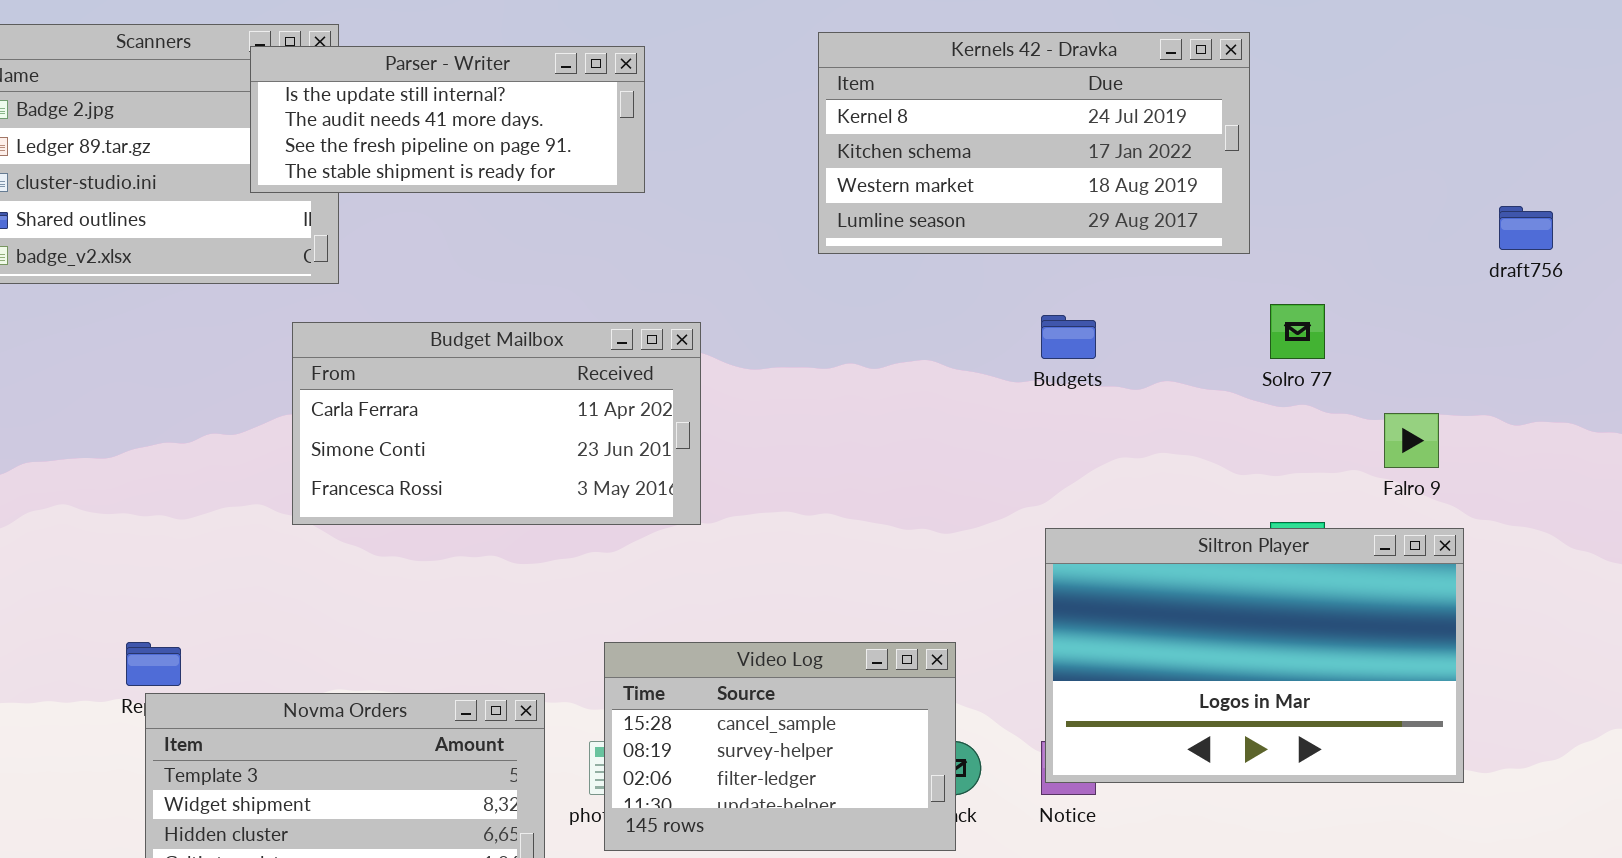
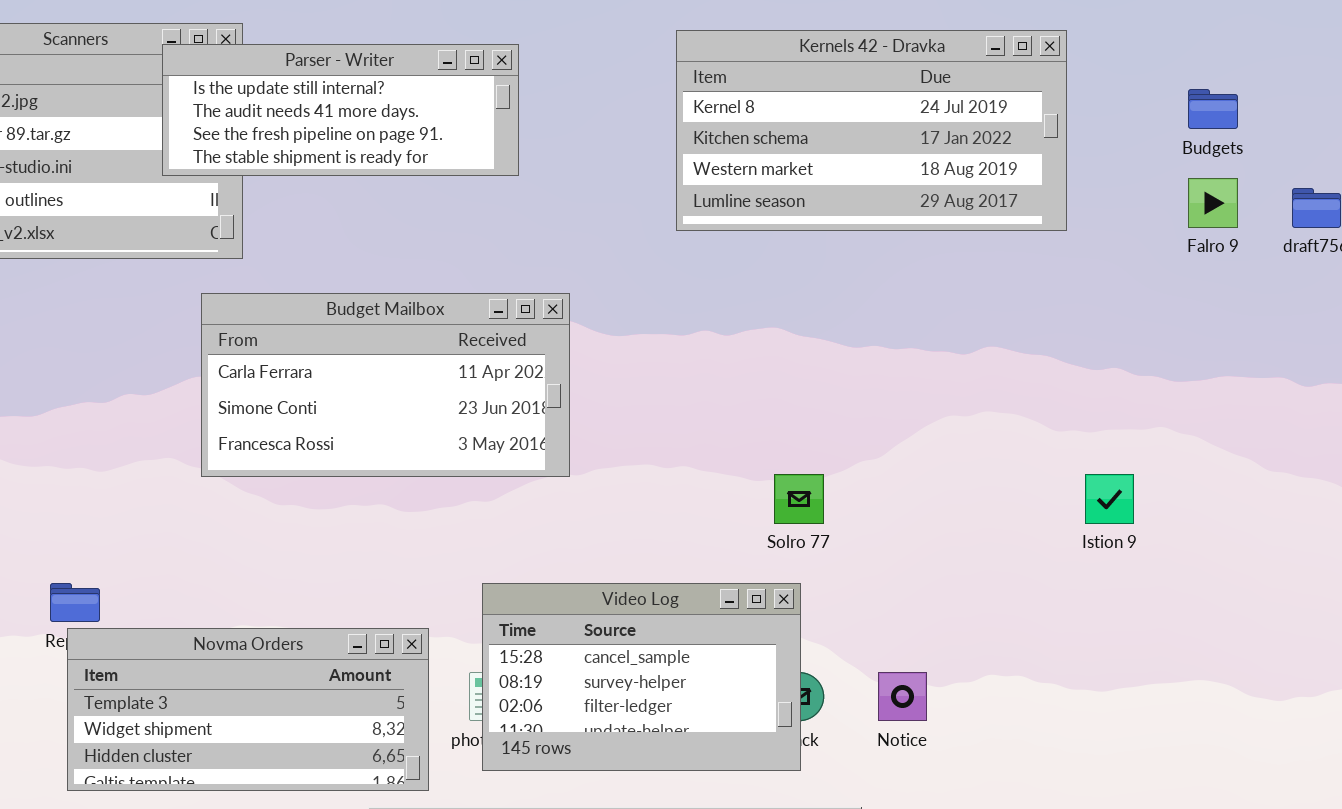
Solro 77: [1270,304,1325,359] -> [774,474,824,524], moved
Budgets: [1041,315,1096,359] -> [1188,89,1238,129], moved
Falro 9: [1384,413,1439,468] -> [1188,178,1238,228], moved
Siltron Player: [1045,528,1464,783] -> none, closed

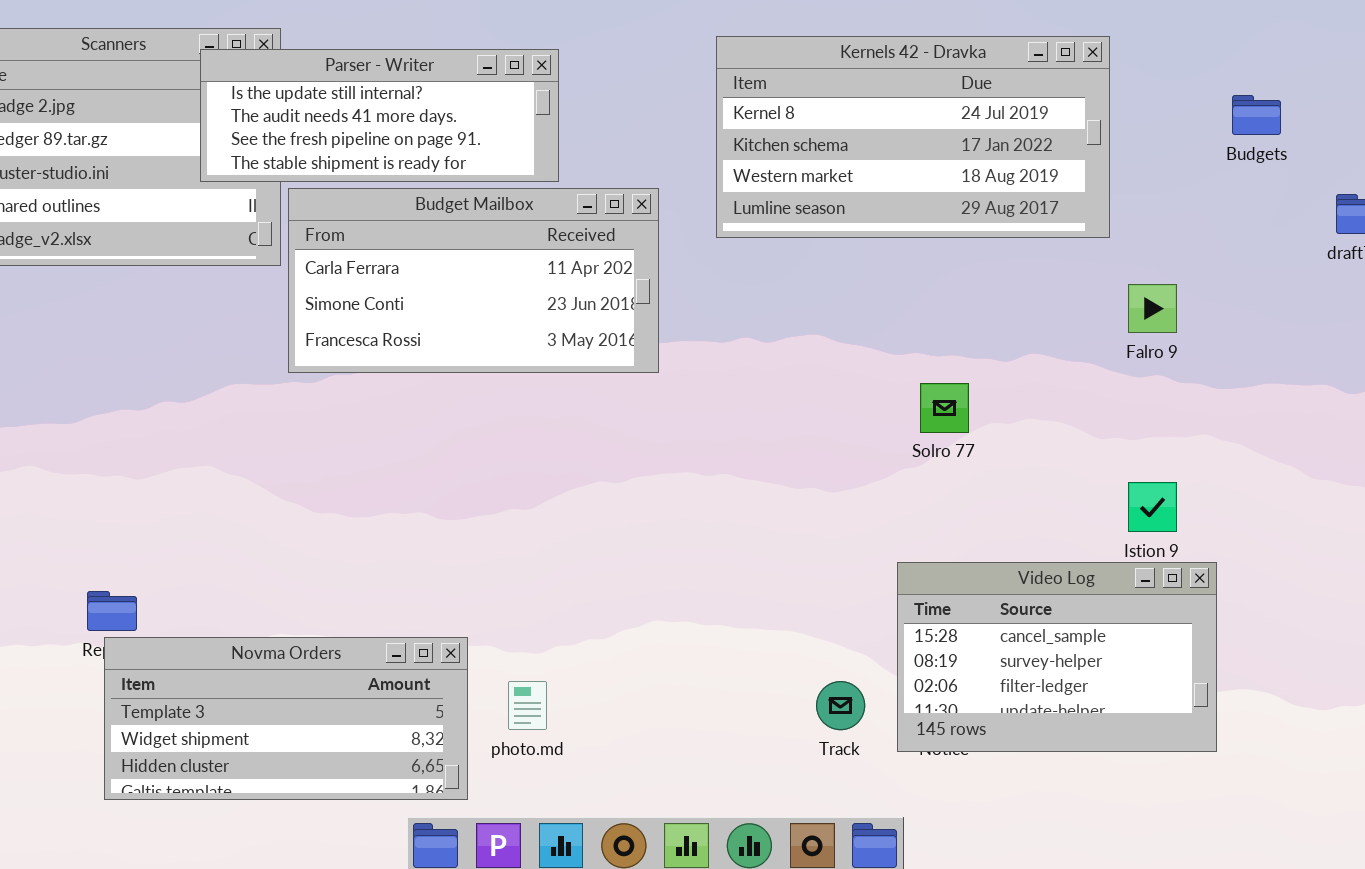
Falro 9: [1188,178,1238,228] -> [1128,284,1177,333], moved
Budget Mailbox: [201,293,570,477] -> [288,188,659,373], moved
Solro 77: [774,474,824,524] -> [920,383,969,433], moved
Video Log: [482,583,801,771] -> [897,562,1217,752], moved

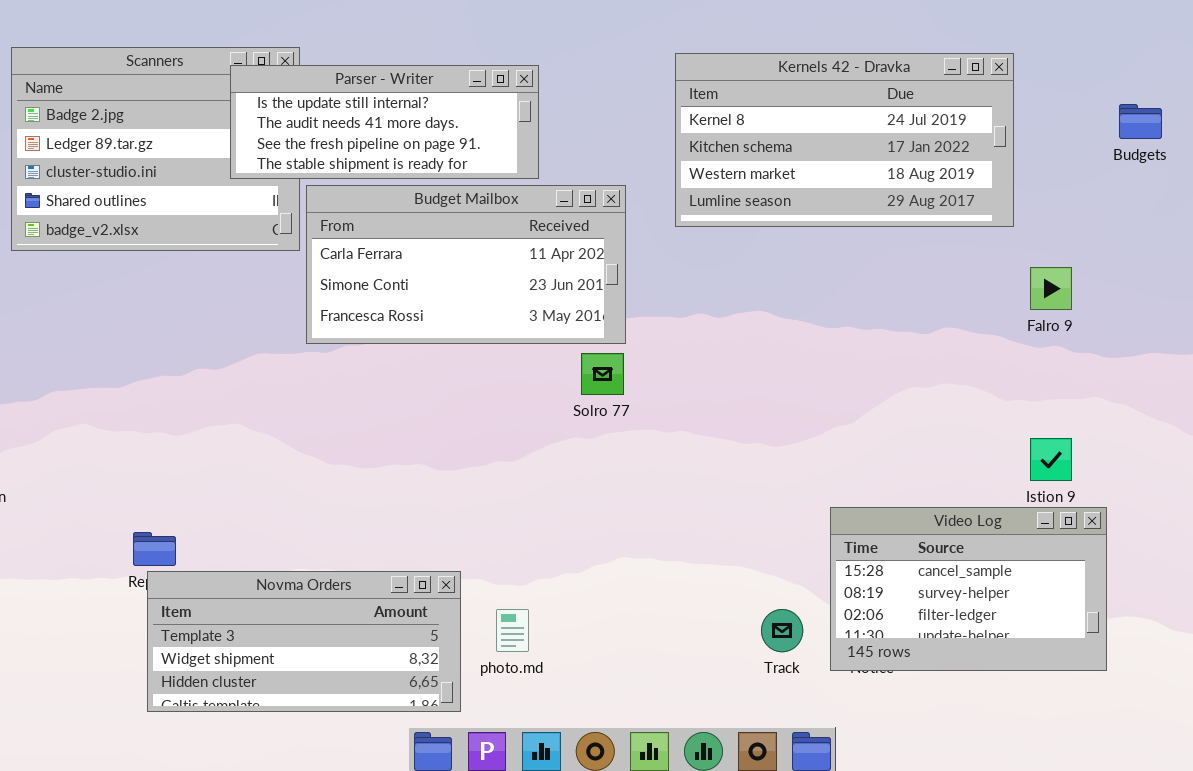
Solro 77: [920,383,969,433] -> [581,353,624,395], moved

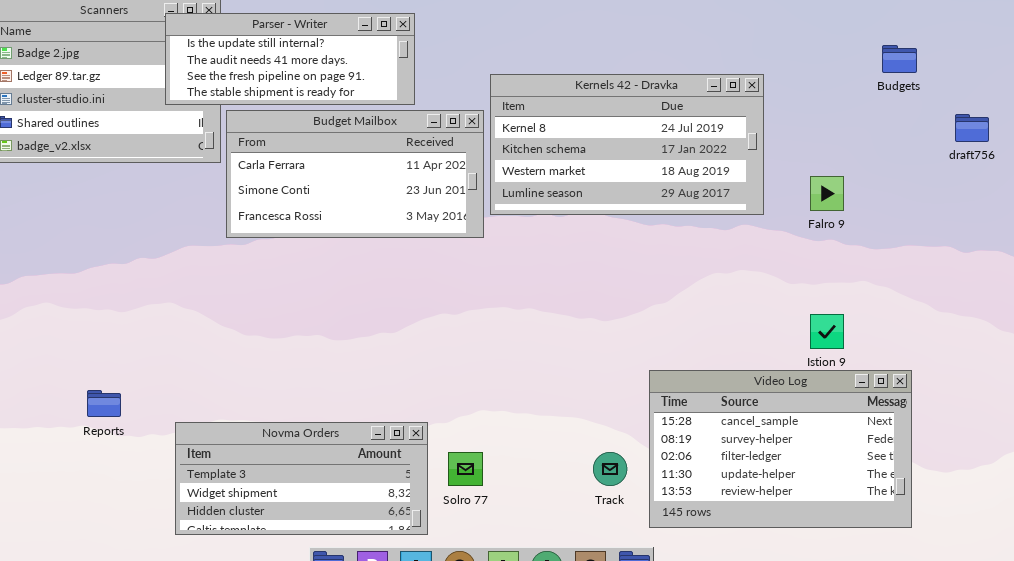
Kernels 42 - Dravka: [675,53,1014,227] -> [490,74,764,215], moved
Solro 77: [581,353,624,395] -> [448,452,483,486], moved
Video Log: [830,507,1107,671] -> [649,370,912,528], resized
Novma Orders: [147,571,461,712] -> [175,422,428,535], moved

